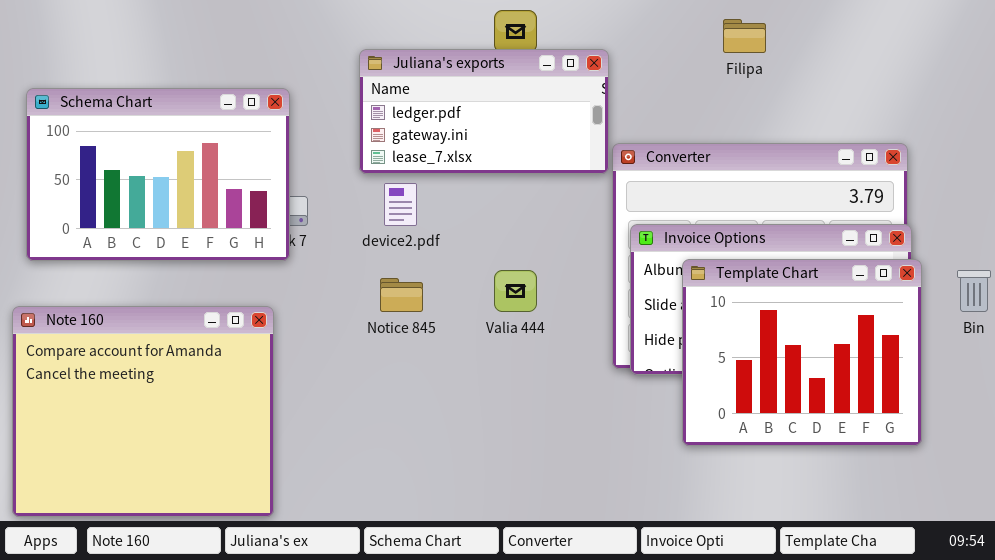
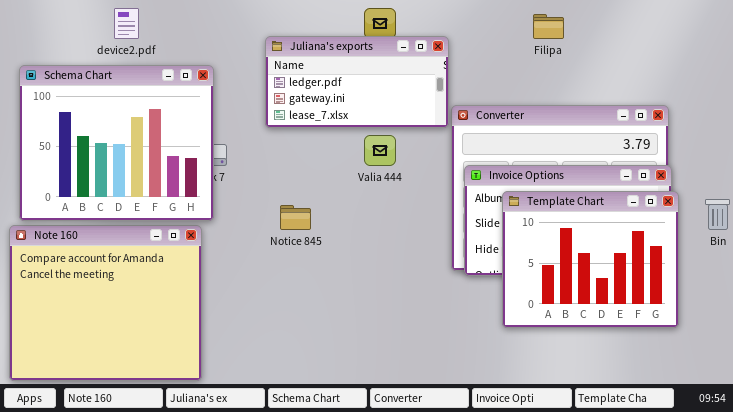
Schema Chart: [26,88,290,261] -> [19,65,214,221], resized
device2.pdf: [384,183,417,226] -> [114,8,139,39], moved
Valia 444: [494,270,537,312] -> [364,135,396,166], moved

